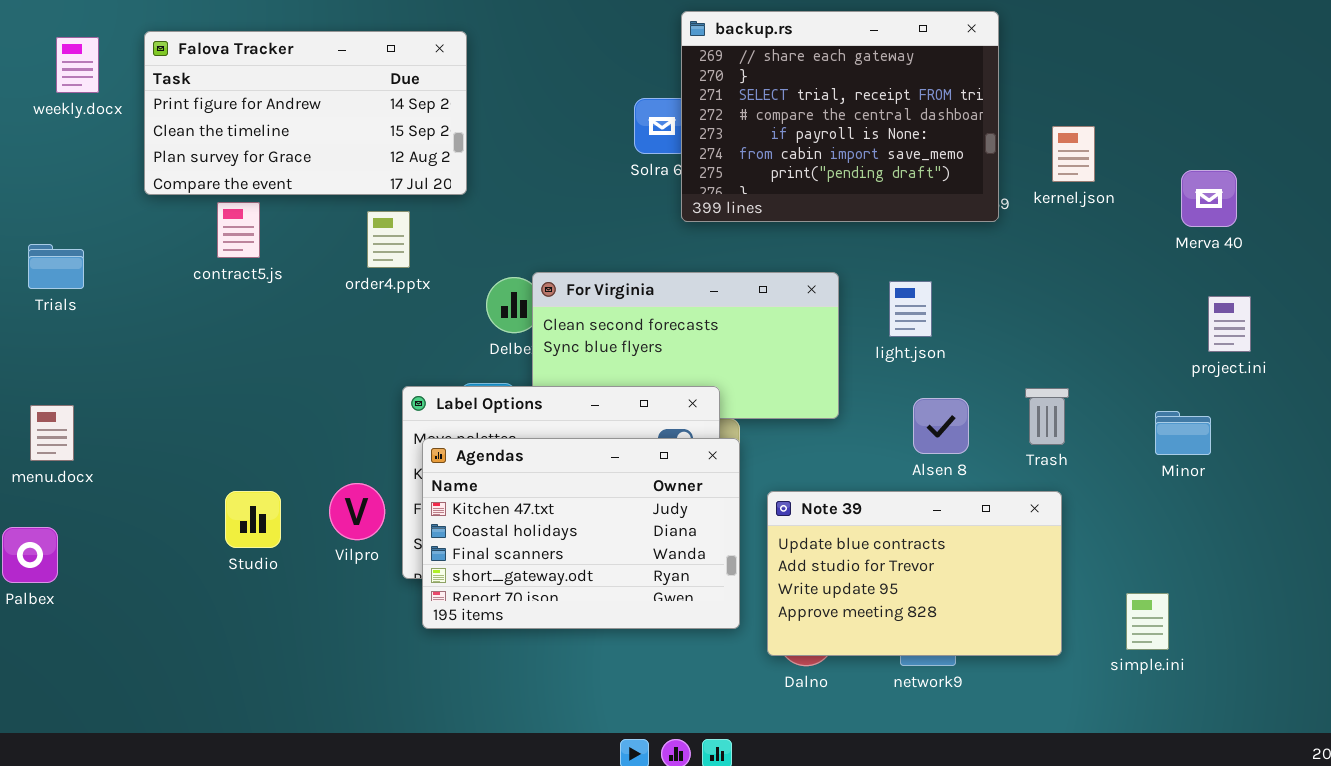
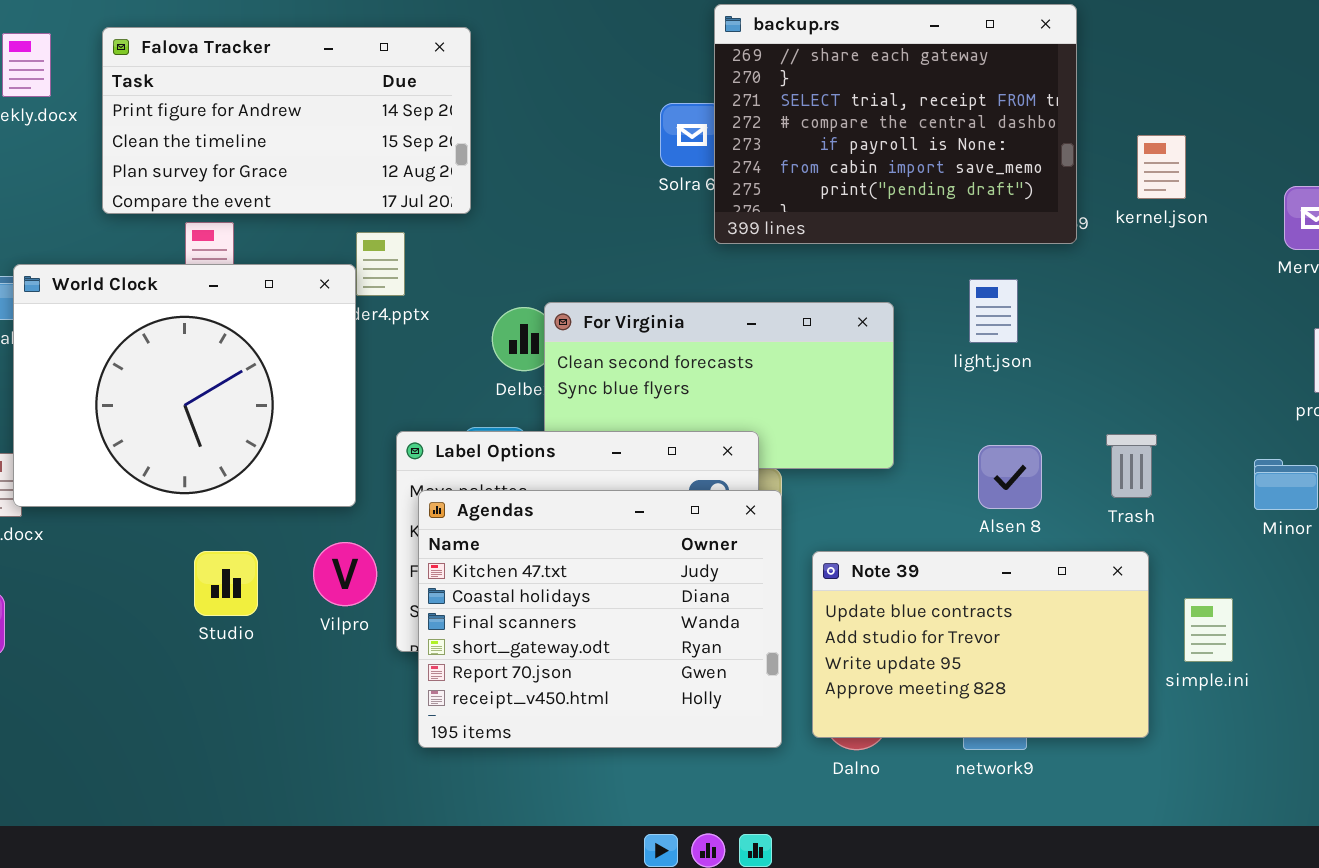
World Clock: none -> [13,264,356,507], opened
light.json: [889,281,932,337] -> [969,279,1018,343], moved
Agendas: [422,438,740,629] -> [418,490,782,748], resized
simple.ini: [1126,593,1169,650] -> [1184,598,1233,662], moved

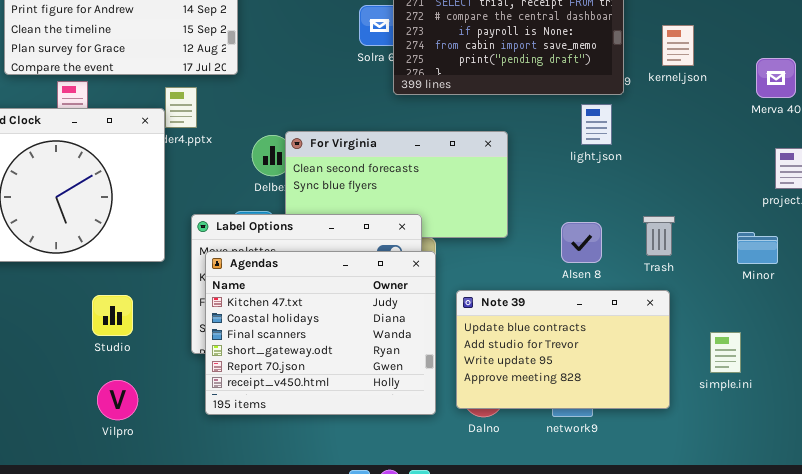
light.json: [969,279,1018,343] -> [581,104,612,145], moved
Vilpro: [313,542,377,606] -> [97,380,138,420], moved
Studio: [194,551,258,616] -> [92,295,133,336], moved
simple.ini: [1184,598,1233,662] -> [710,332,741,373], moved

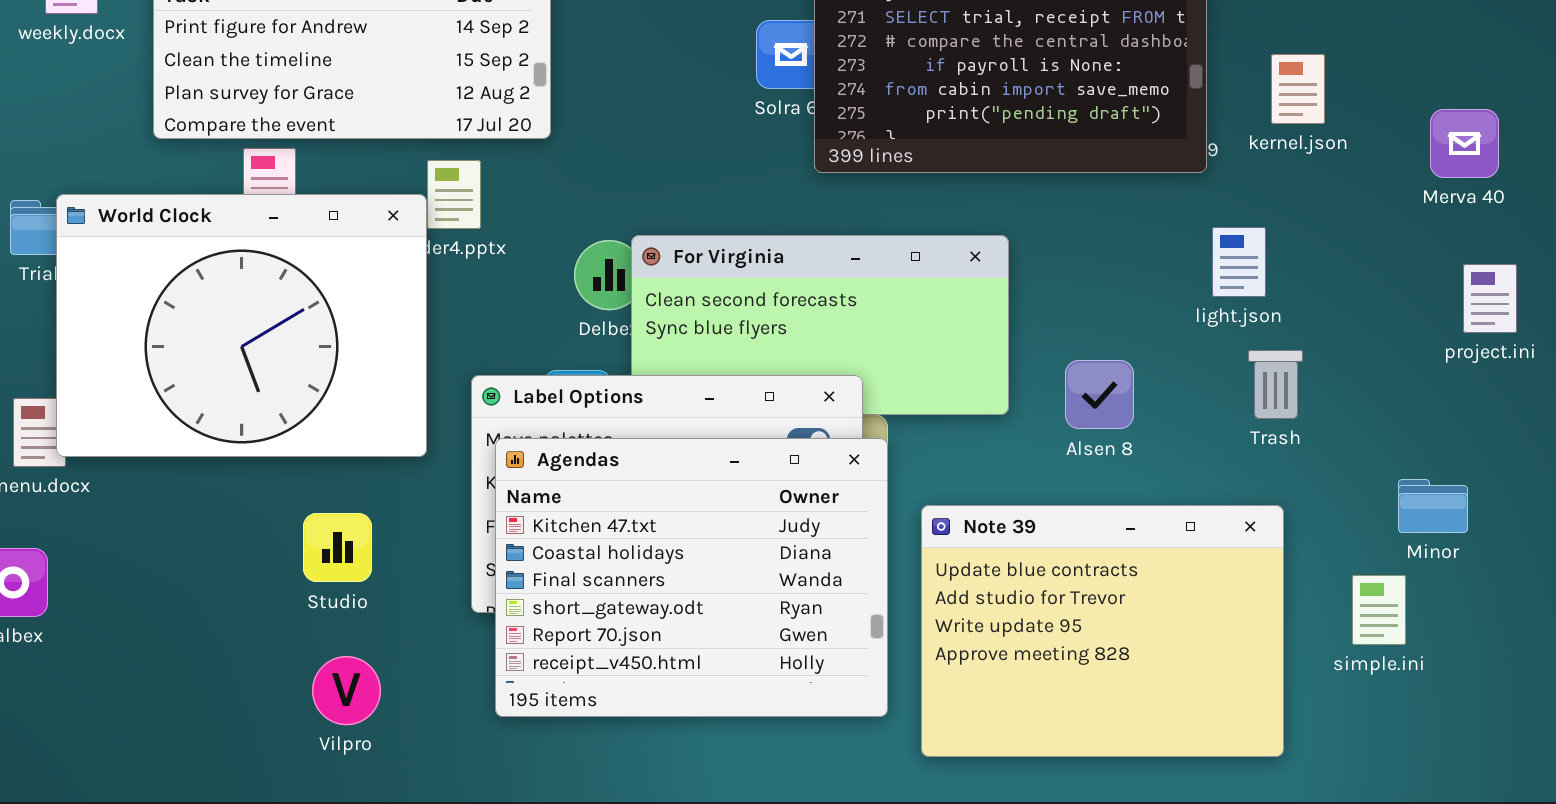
light.json: [581,104,612,145] -> [1212,227,1266,297], moved
Trash: [643,216,675,256] -> [1248,350,1303,419], moved
Alsen 8: [561,222,602,263] -> [1065,360,1134,429], moved
Minor: [737,232,778,264] -> [1398,479,1468,533], moved
Note 39: [456,290,670,409] -> [921,505,1284,757], resized

